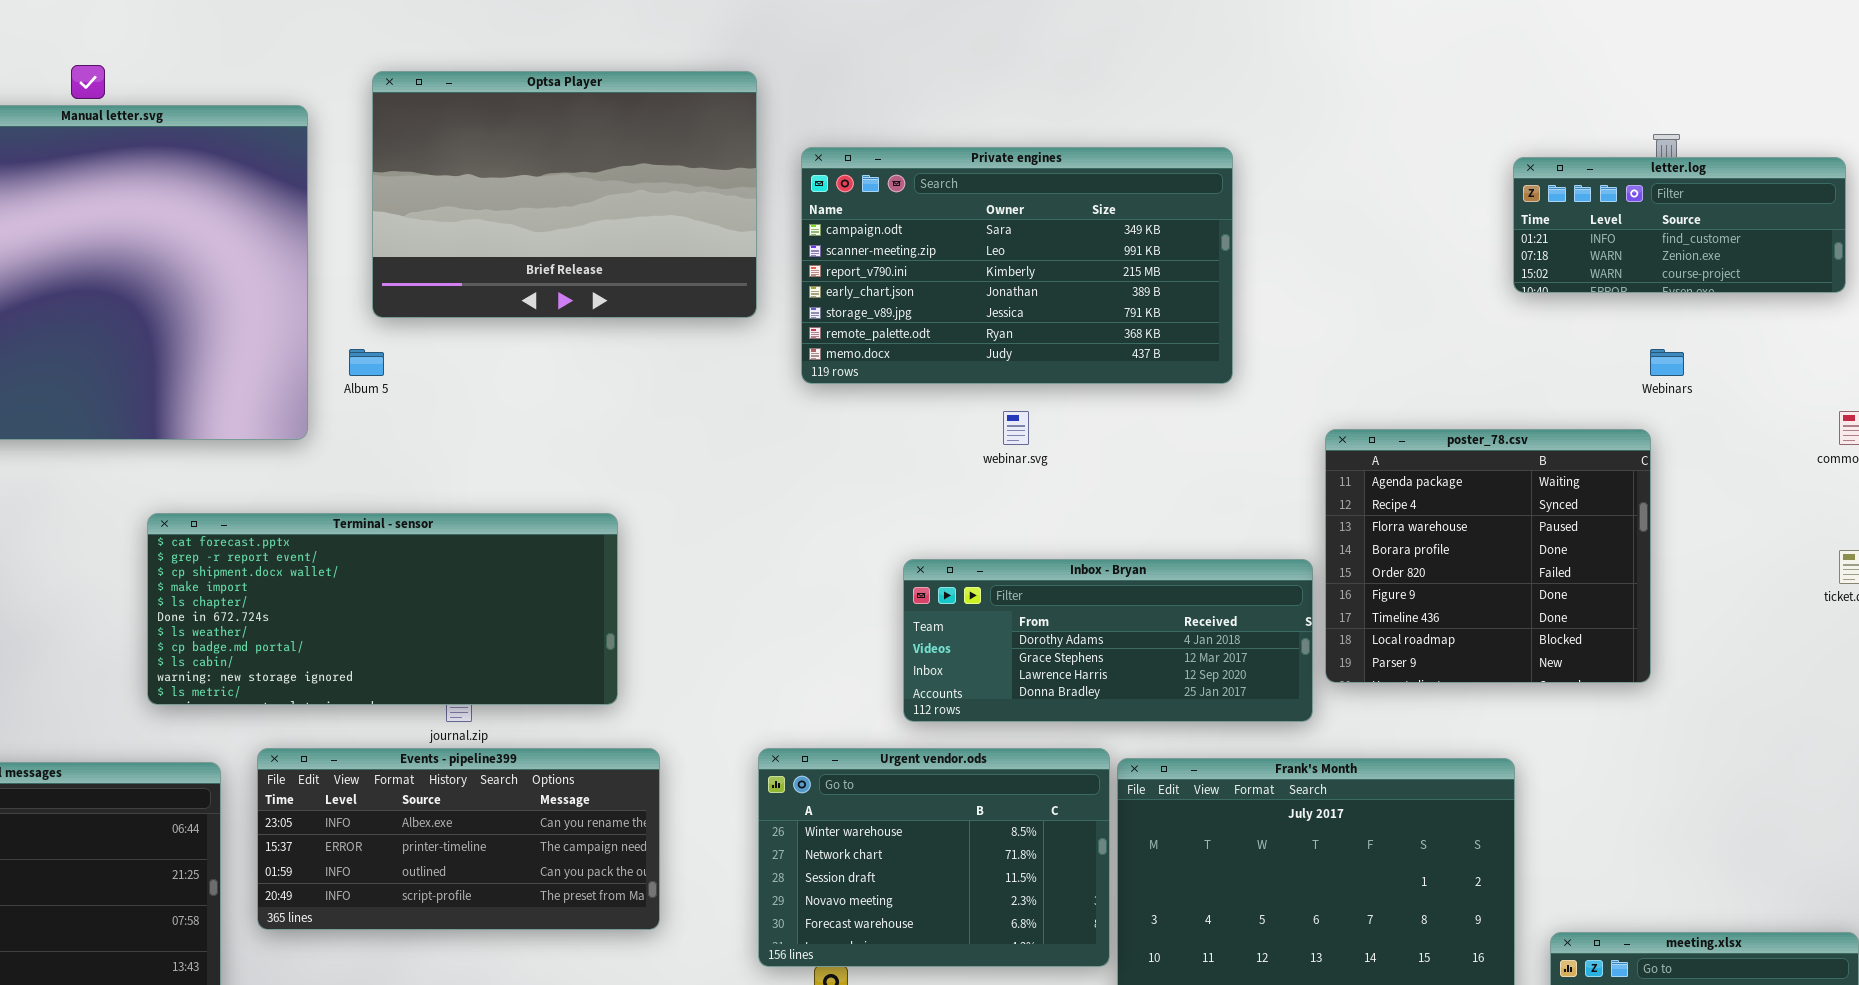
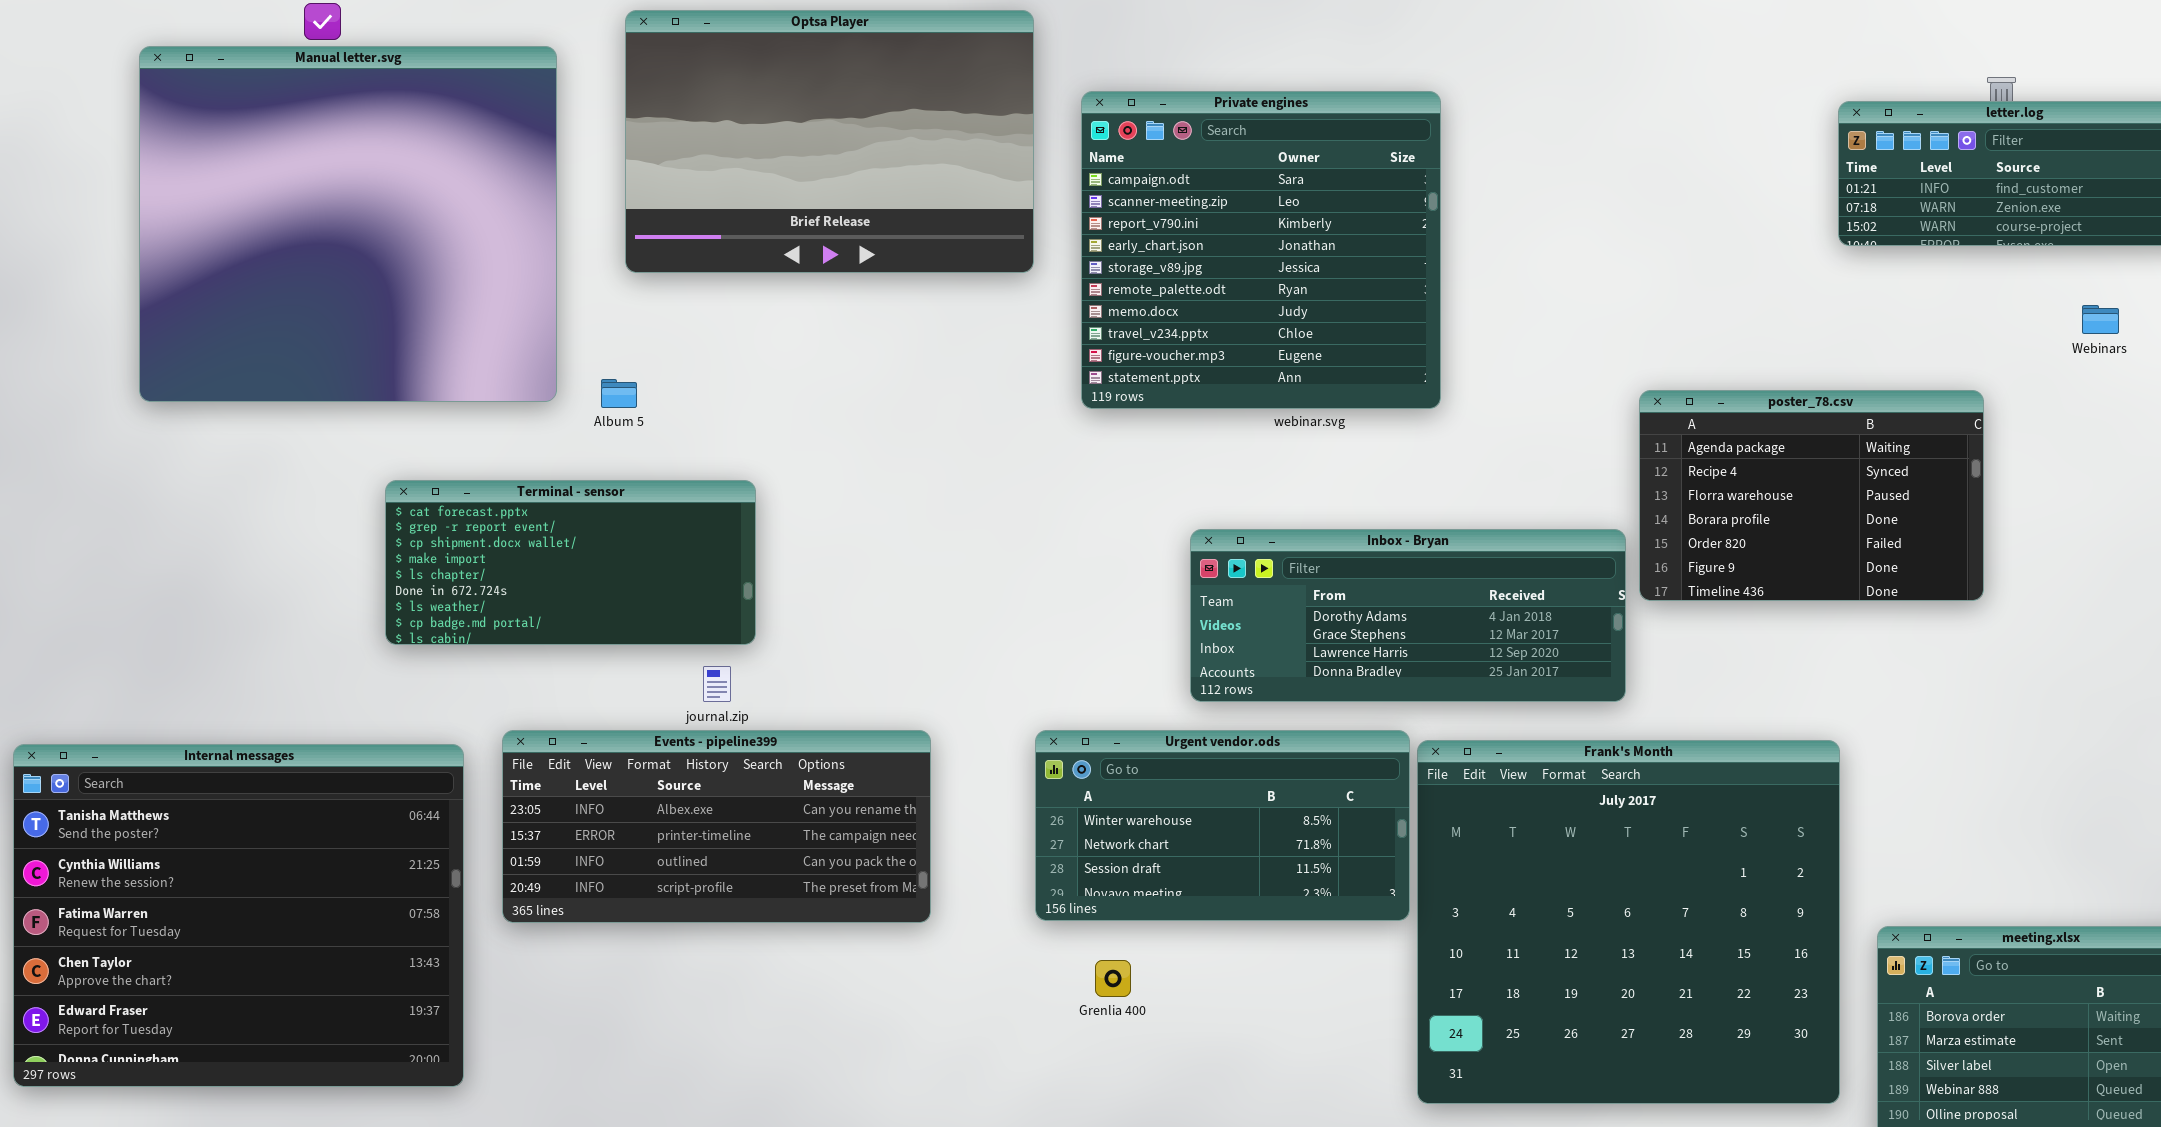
Private engines: [801,147,1233,384] -> [1081,91,1441,409], resized
Album 5: [349,349,384,376] -> [601,379,637,408], moved
Webinars: [1650,349,1684,376] -> [2082,305,2119,334], moved
poster_78.csv: [1325,429,1651,683] -> [1639,390,1984,601], resized
Terminal - sensor: [147,513,618,705] -> [385,480,756,645], resized
Urgent vendor.ods: [758,748,1110,967] -> [1035,730,1410,921], resized

